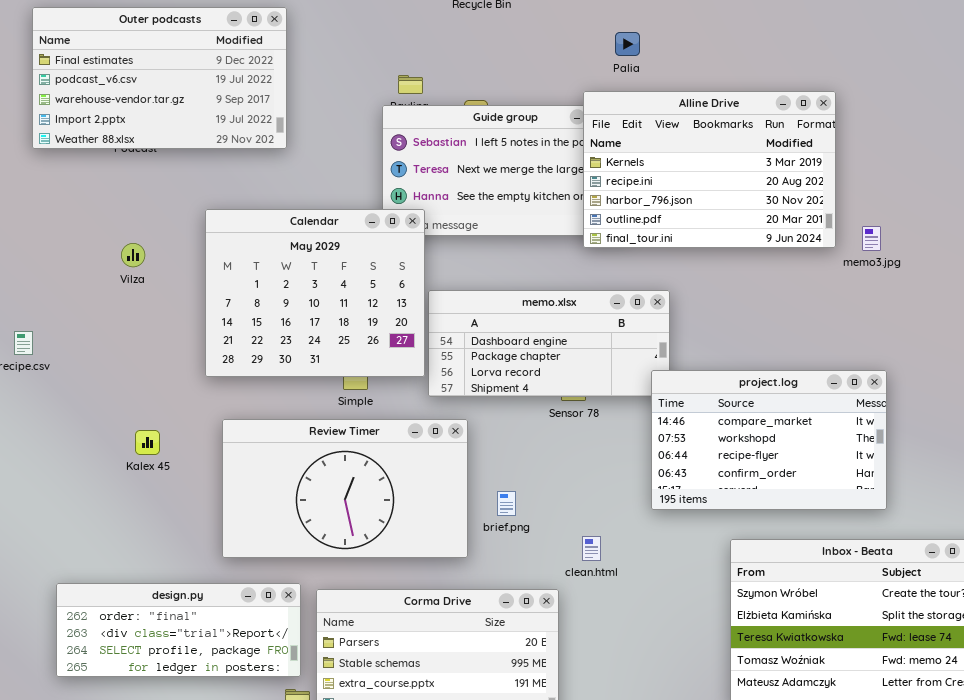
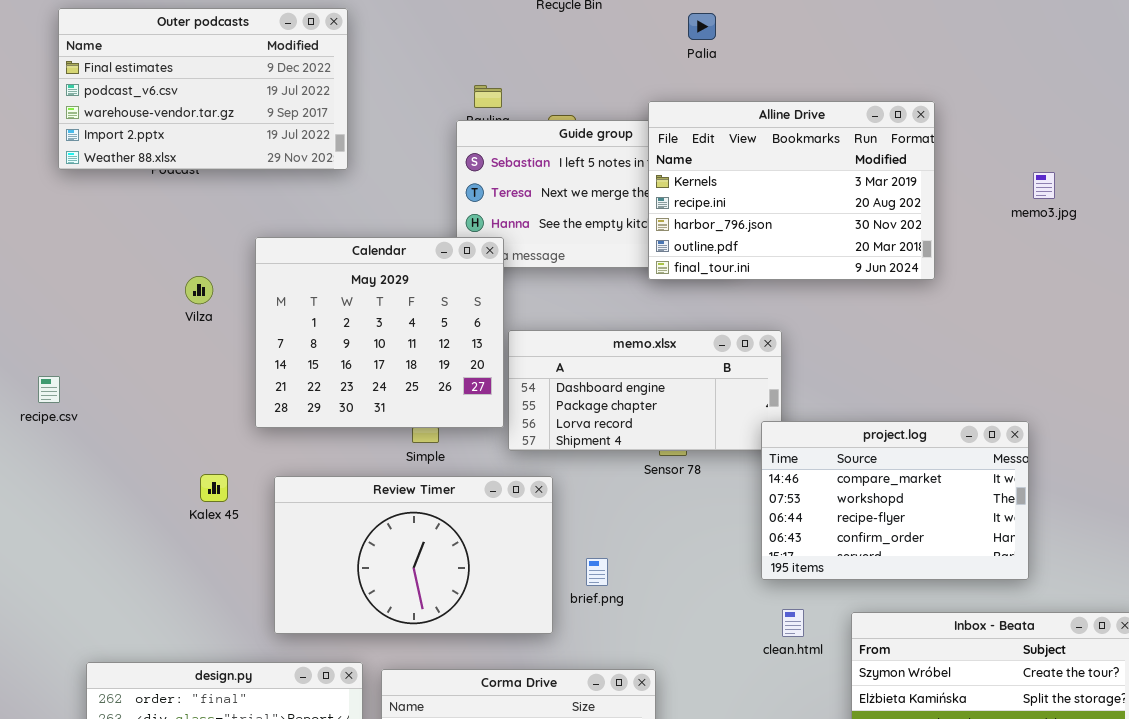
Palia: [615,32,640,56] -> [688,13,716,40], moved
Alline Drive: [583,91,836,248] -> [648,101,935,280], moved
memo3.jpg: [862,226,881,251] -> [1033,172,1055,199], moved
Vilza: [121,243,145,267] -> [185,276,213,304], moved
Kalex 45: [135,430,160,455] -> [200,474,228,502], moved
clean.html: [582,536,601,561] -> [782,609,804,637], moved

